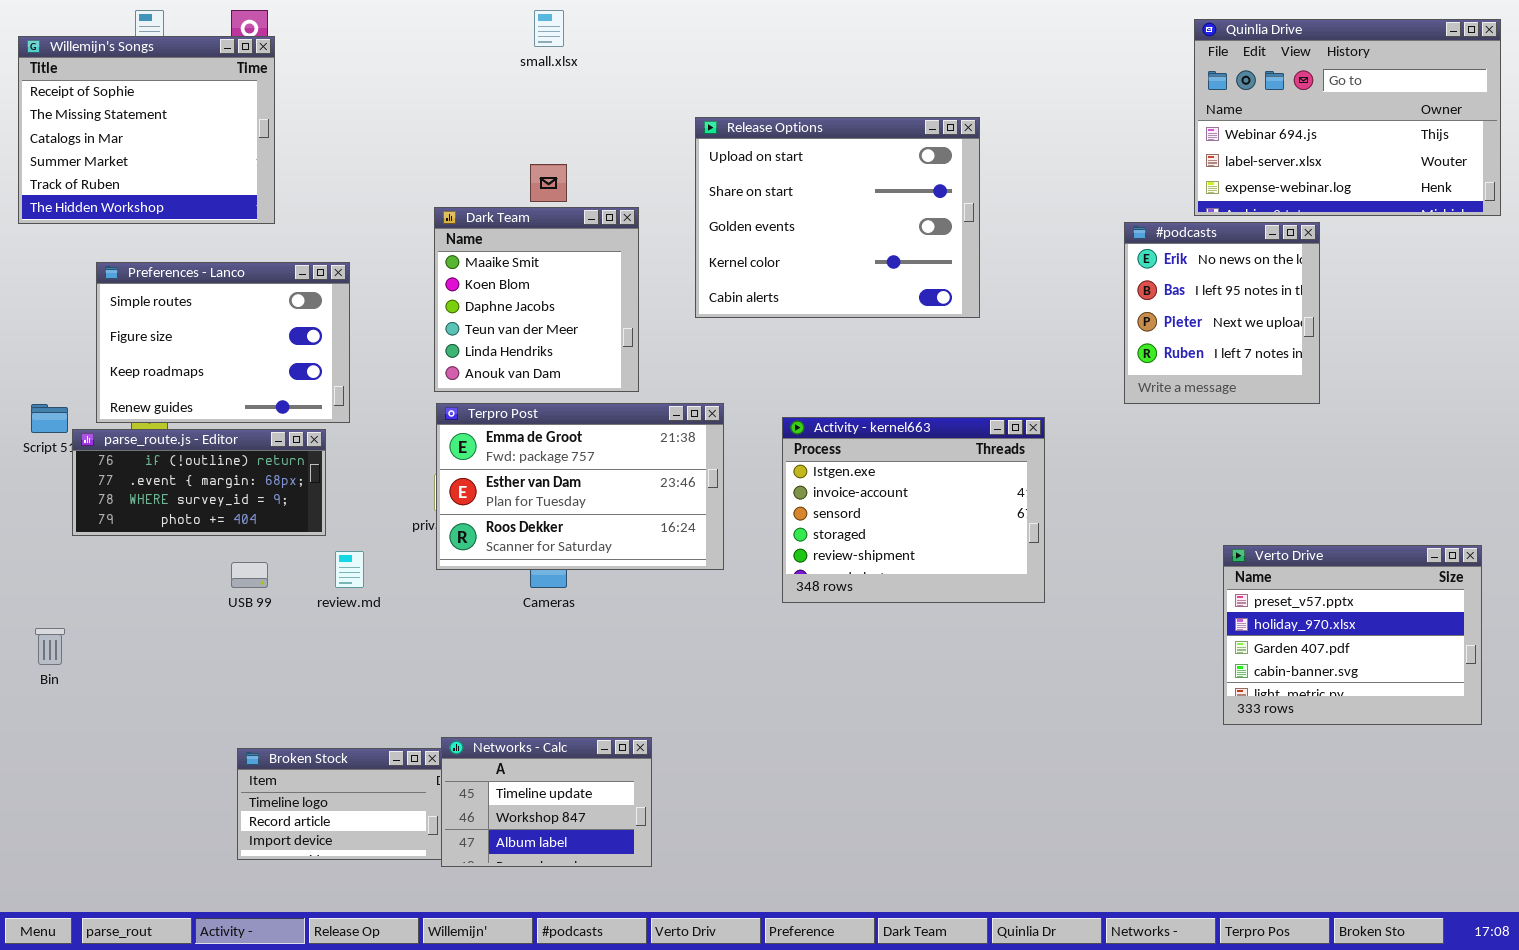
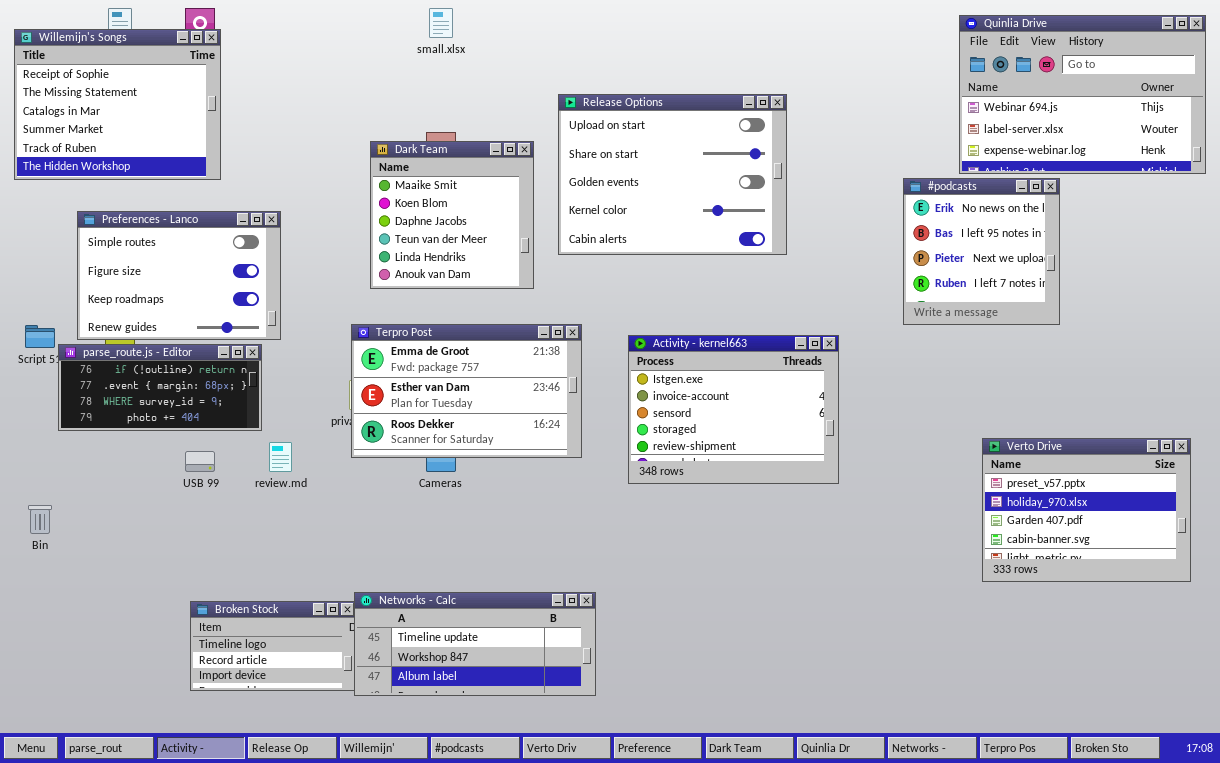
Dark Team: [434,207,639,392] -> [370,141,534,289], moved
Networks - Calc: [441,737,652,867] -> [354,592,596,696], resized

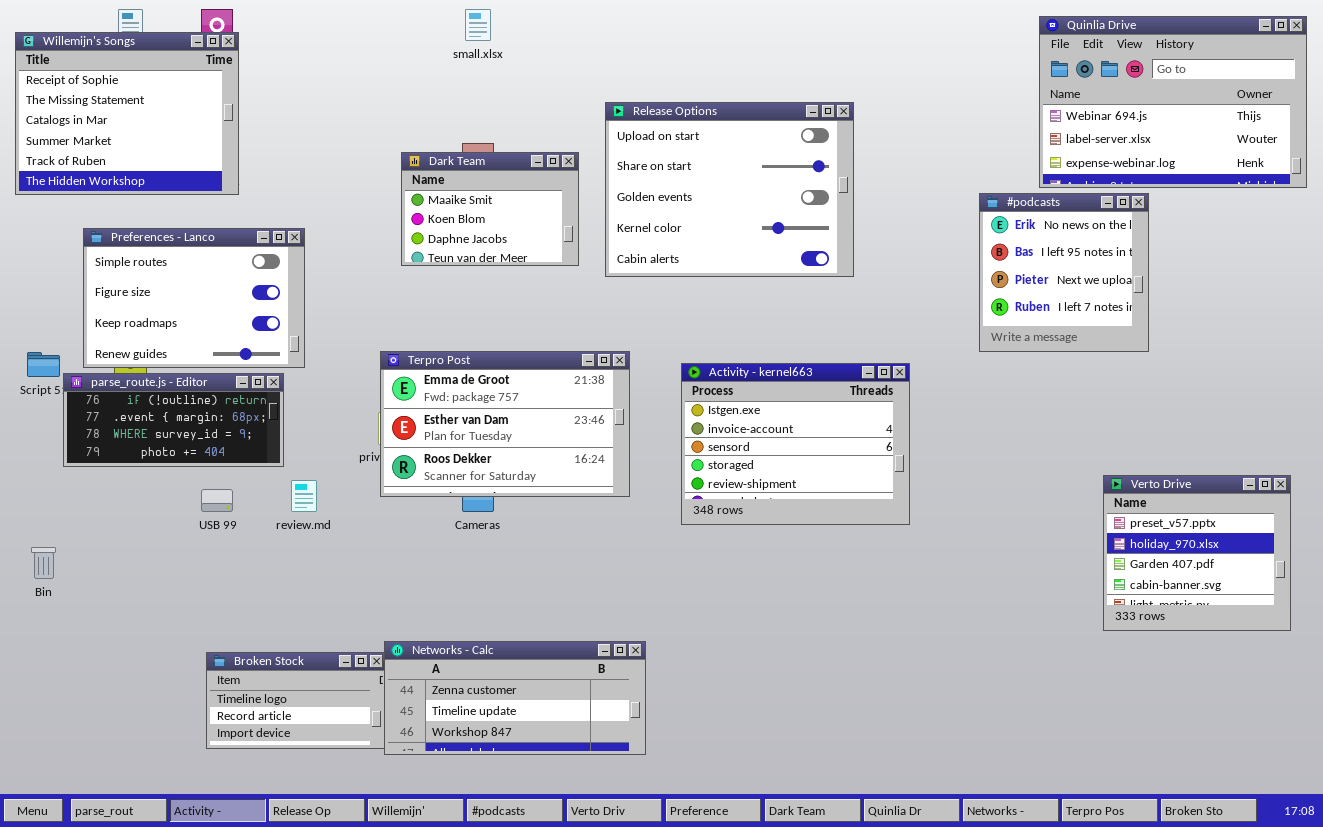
Dark Team: [370,141,534,289] -> [401,152,579,266], resized
Verto Drive: [982,438,1191,582] -> [1103,475,1291,631], resized
Networks - Calc: [354,592,596,696] -> [384,641,646,755], scrolled up 1 row

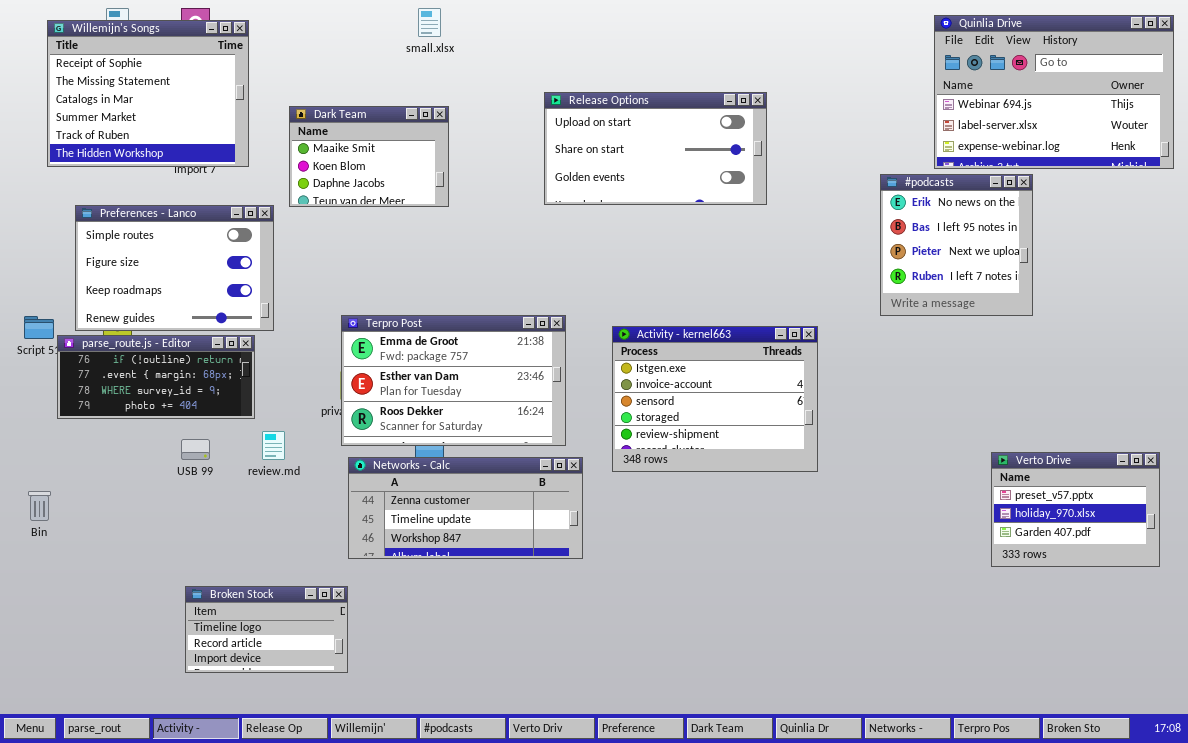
Willemijn's Songs: [15,32,239,195] -> [47,20,249,167], moved
Release Options: [605,102,854,277] -> [544,92,767,205], resized
Dark Team: [401,152,579,266] -> [289,106,449,207], moved
Verto Drive: [1103,475,1291,631] -> [991,452,1160,567], resized
Networks - Calc: [384,641,646,755] -> [348,457,583,559], moved

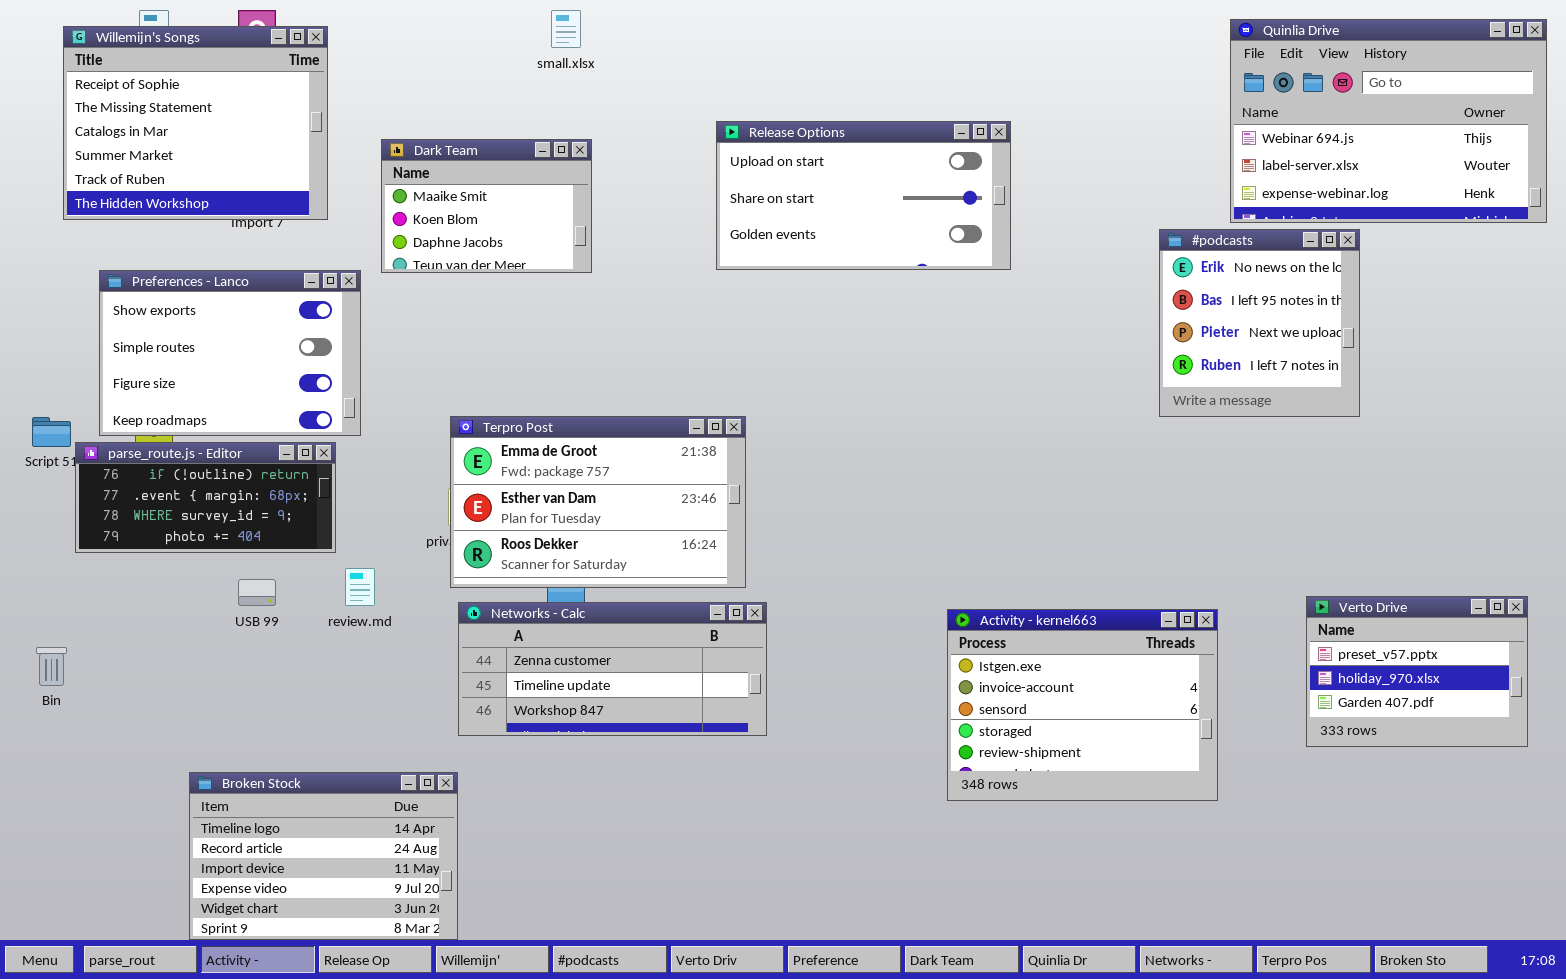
Preferences - Lanco: [75,205,274,331] -> [99,270,361,436], scrolled up 1 row
Activity - kernel663: [612,326,818,472] -> [947,609,1218,801], moved
Broken Stock: [185,586,348,673] -> [189,772,458,940], resized

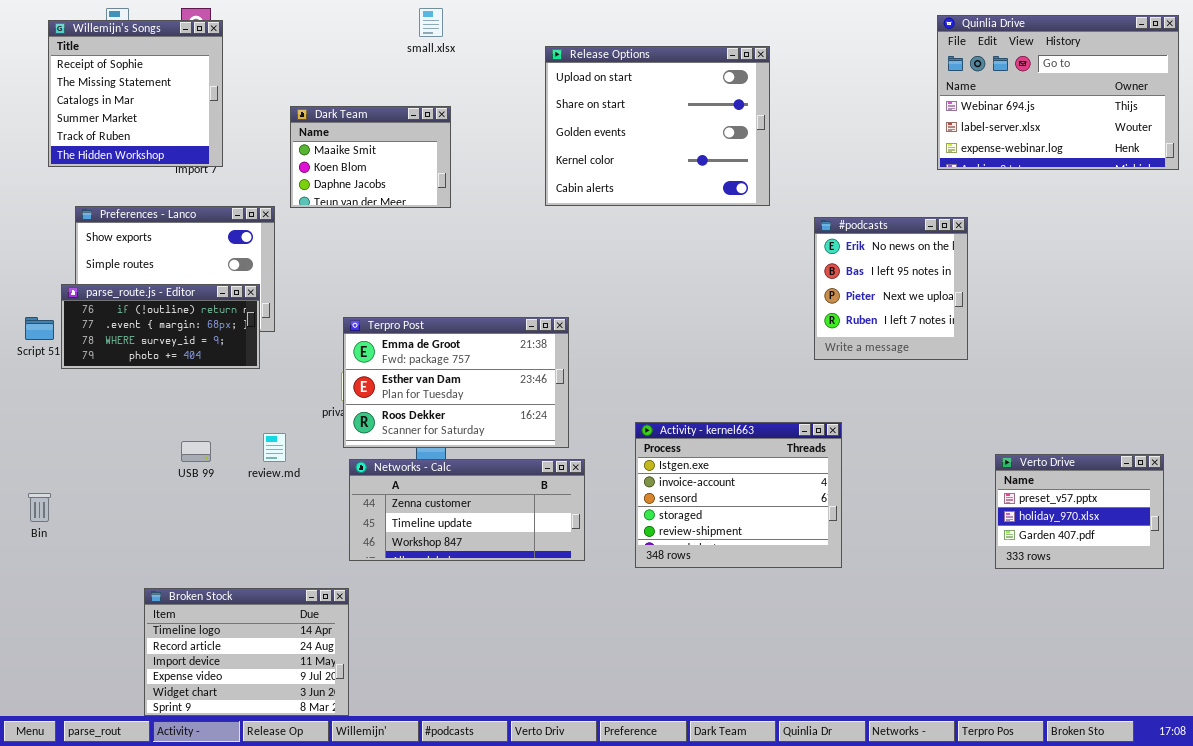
Willemijn's Songs: [63,26,328,220] -> [48,20,223,167], resized
Release Options: [716,121,1011,270] -> [545,46,770,206], resized
#podcasts: [1159,229,1360,417] -> [814,217,968,360], moved
parse_route.js - Editor: [75,442,336,553] -> [61,284,260,369], moved
Activity - kernel663: [947,609,1218,801] -> [635,422,842,568], moved

